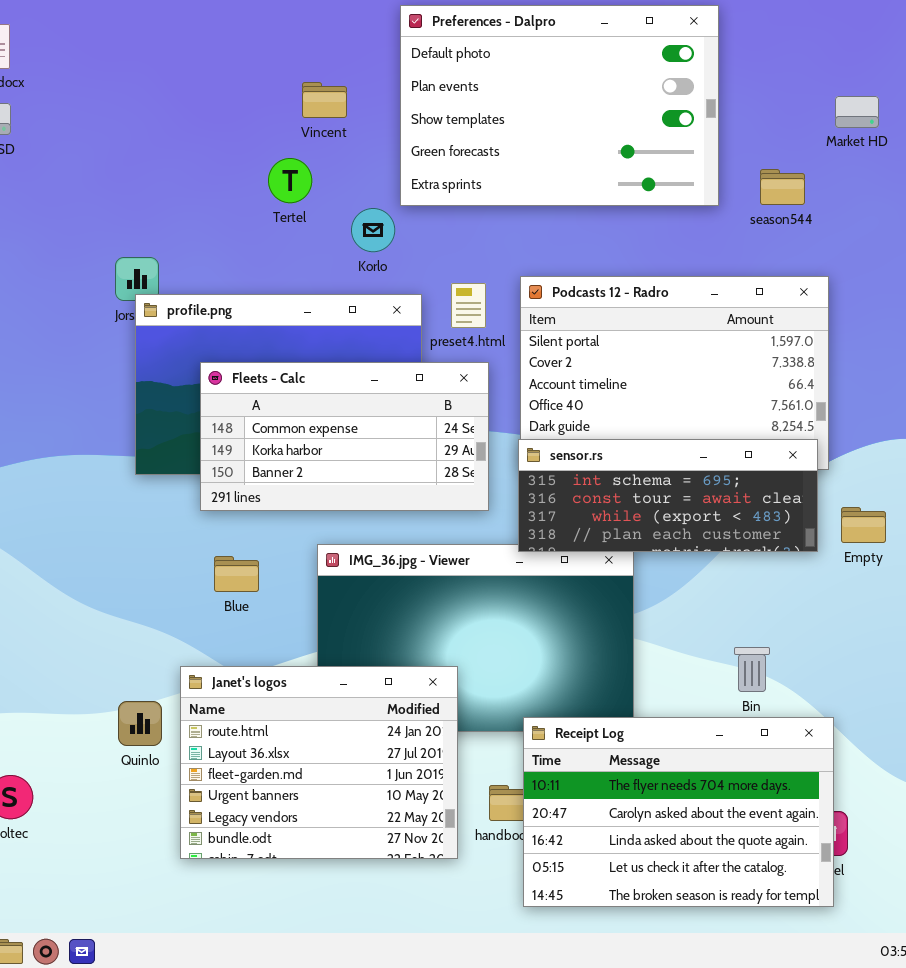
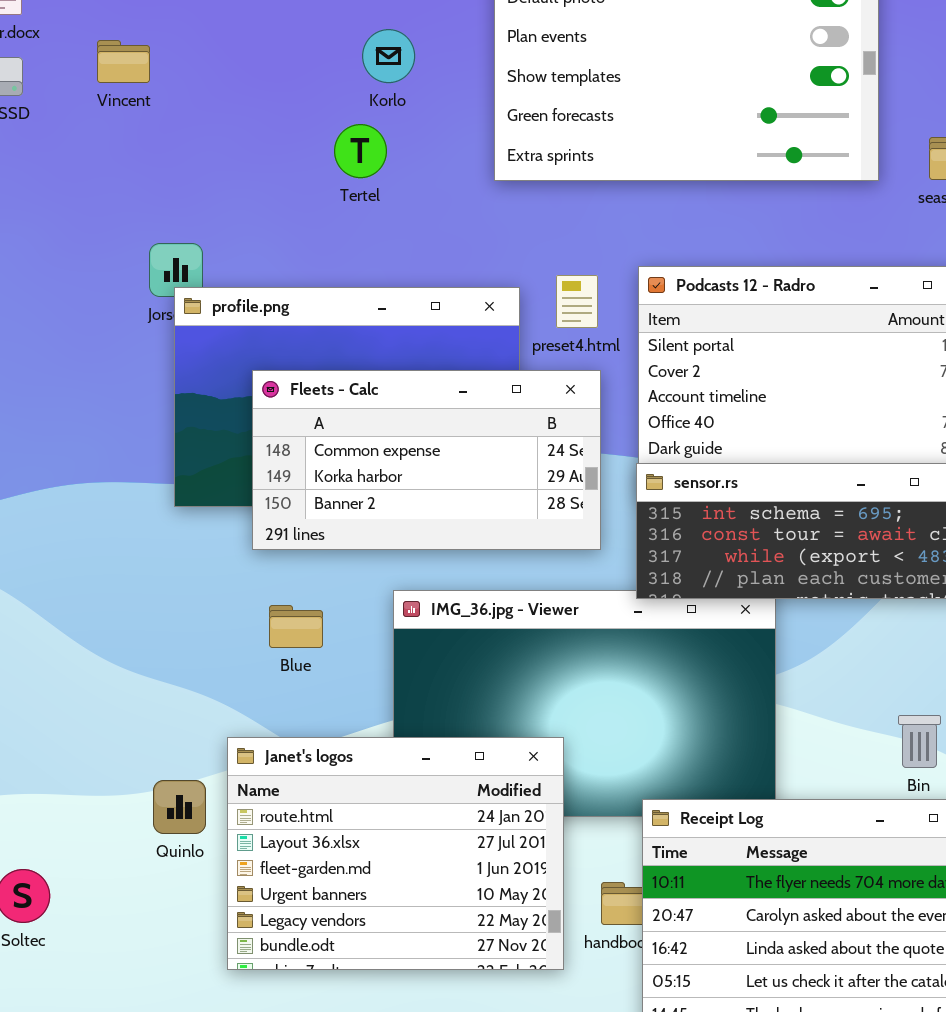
Vincent: [302,82,347,118] -> [97,40,150,83], moved
Korlo: [351,208,395,252] -> [362,29,415,83], moved

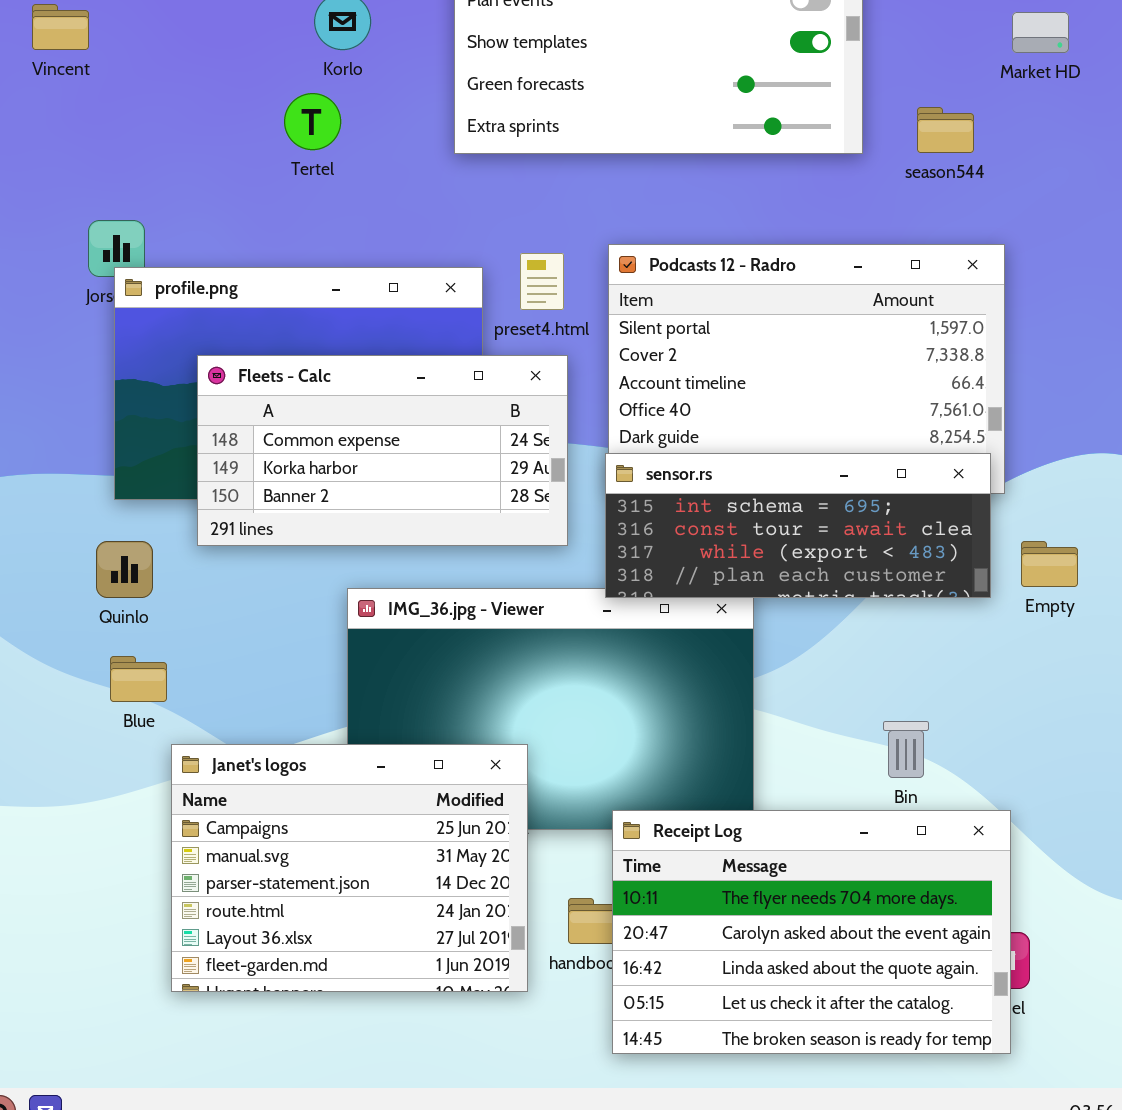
Blue: [269,605,323,648] -> [110,656,167,702], moved
Janet's logos: [227,737,564,970] -> [171,744,528,992], scrolled up 3 rows
Quinlo: [153,780,206,834] -> [96,541,153,598], moved

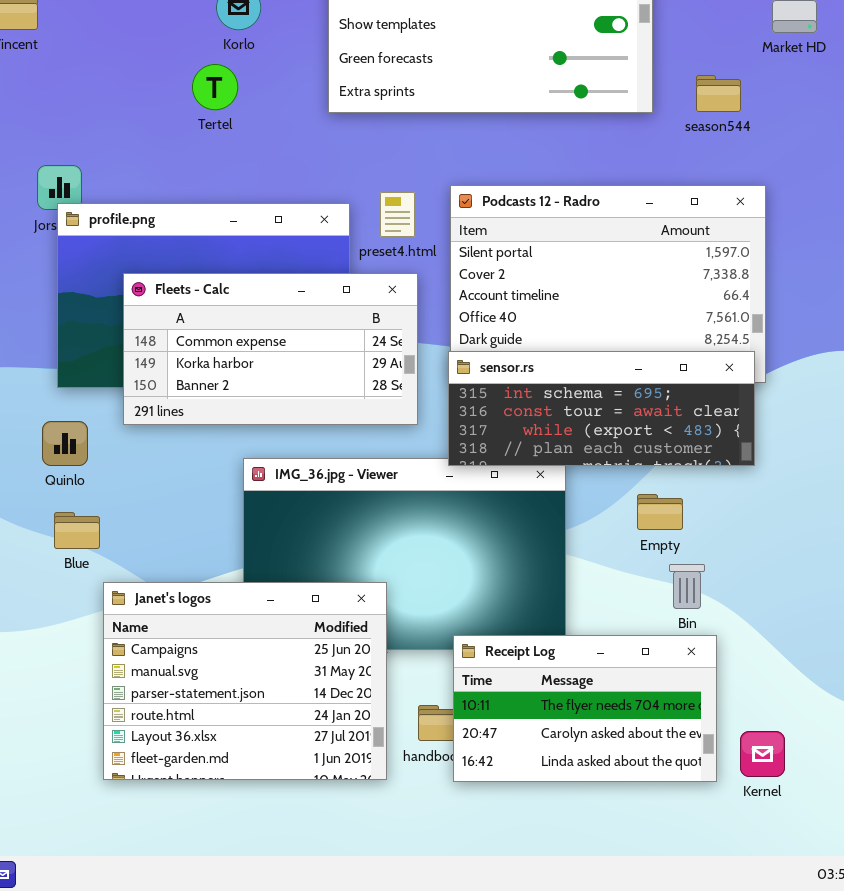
Empty: [1021,541,1078,587] -> [637,494,683,530], moved
Receipt Log: [612,810,1011,1054] -> [453,635,717,782], resized

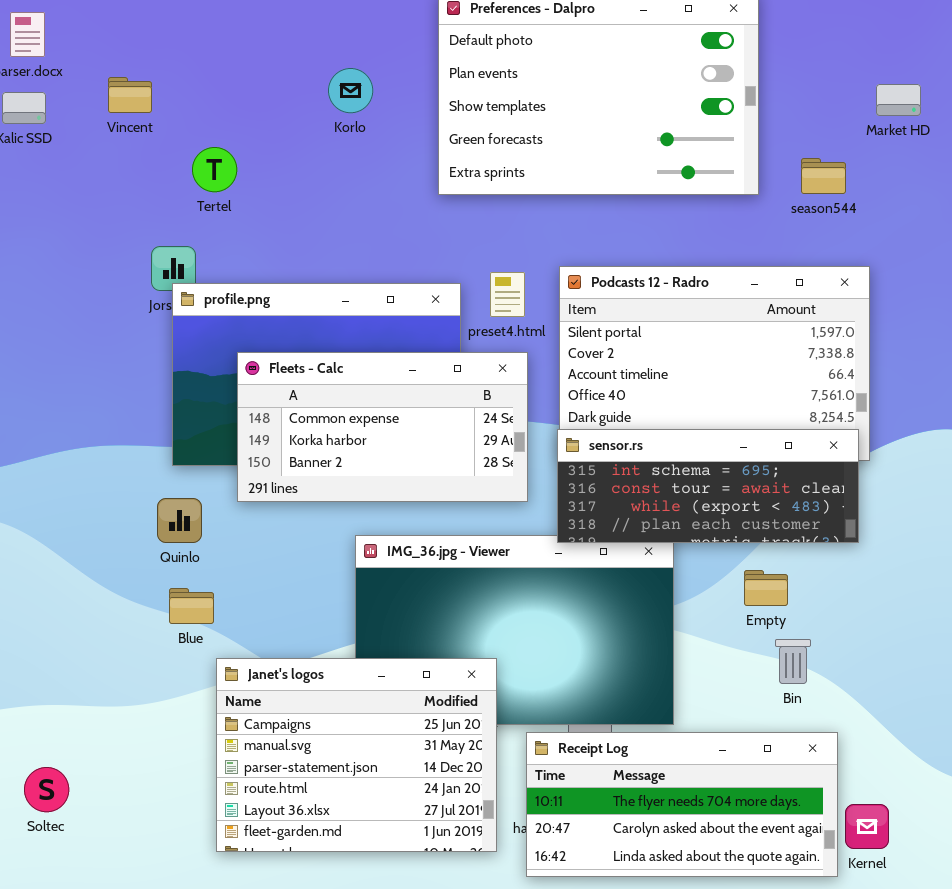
Tertel: [192,64,238,110] -> [192,147,237,192], moved
Receipt Log: [453,635,717,782] -> [526,732,838,877], moved, resized

